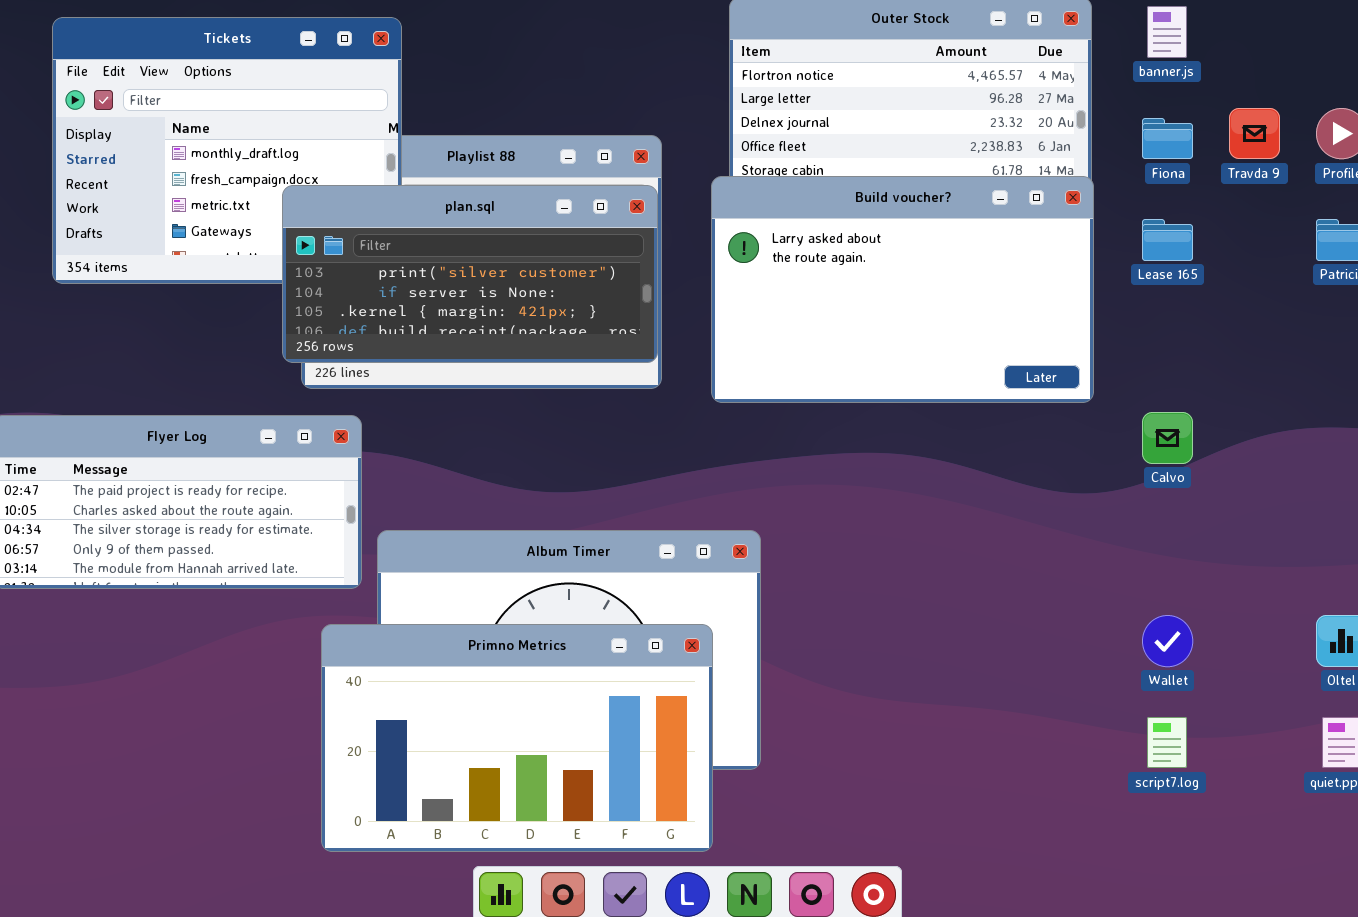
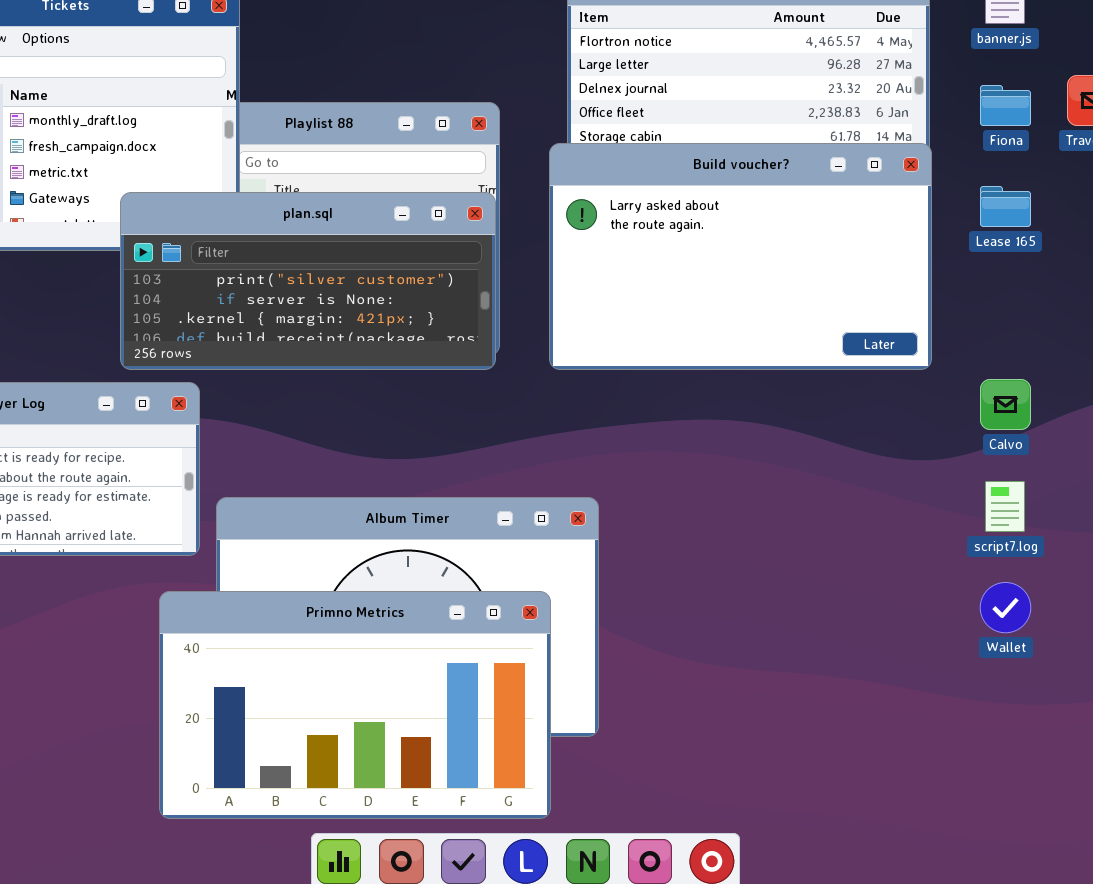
plan.sql: [282,185,658,363] -> [120,192,496,370], moved
script7.log: [1147,717,1187,768] -> [985,481,1025,532], moved

